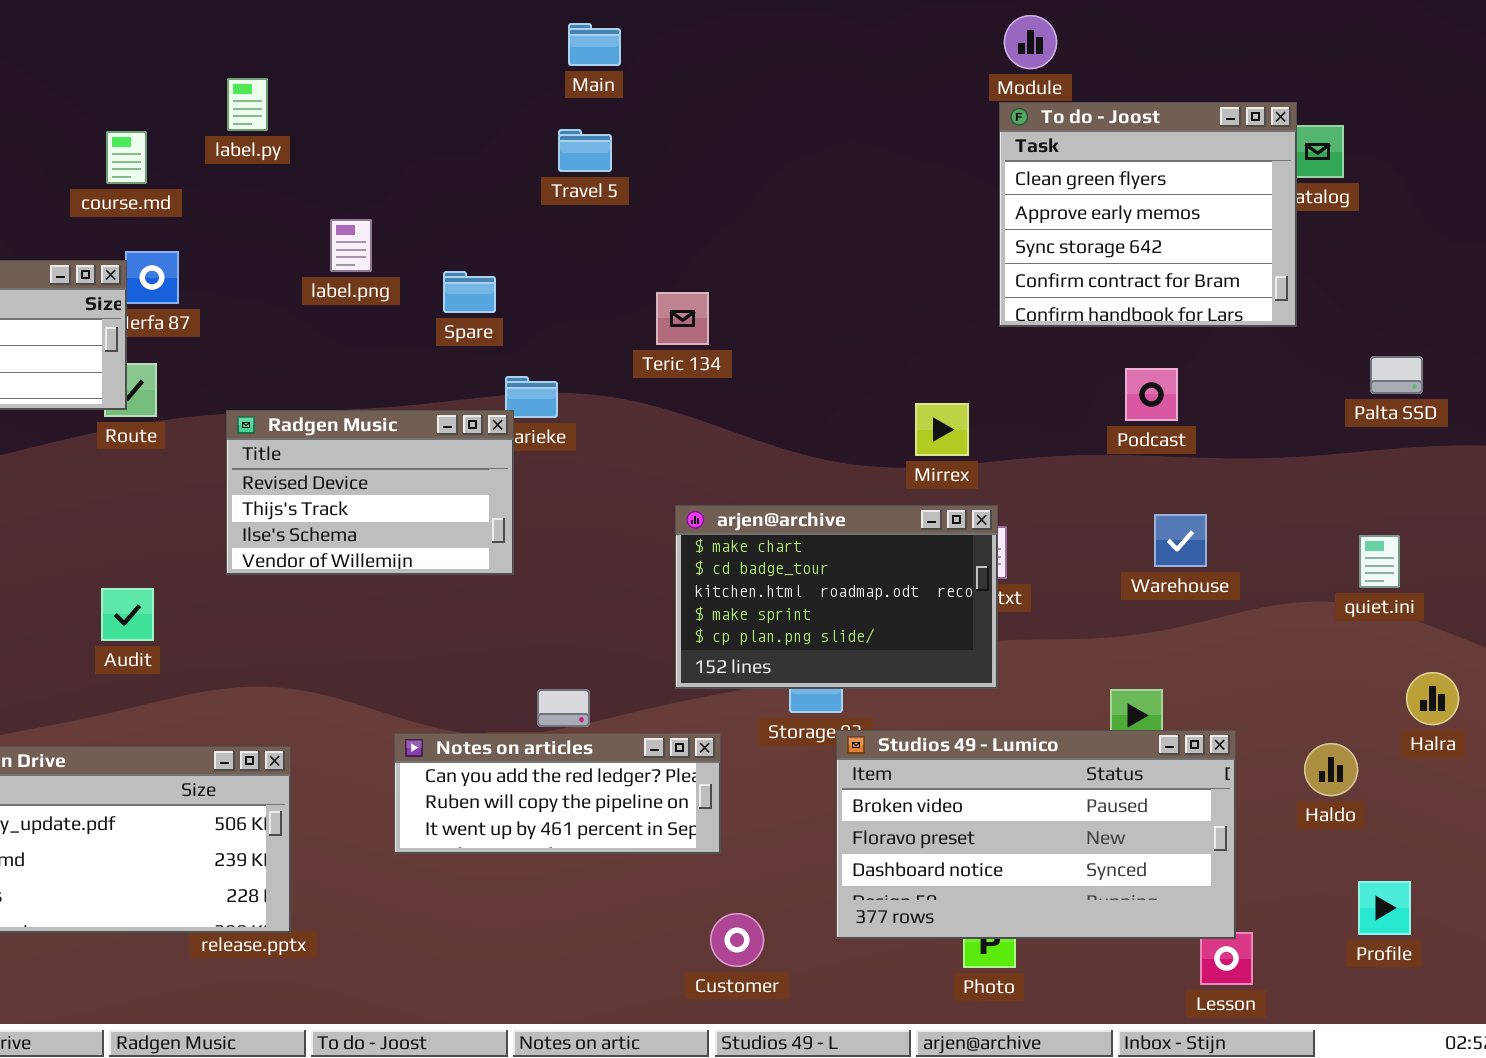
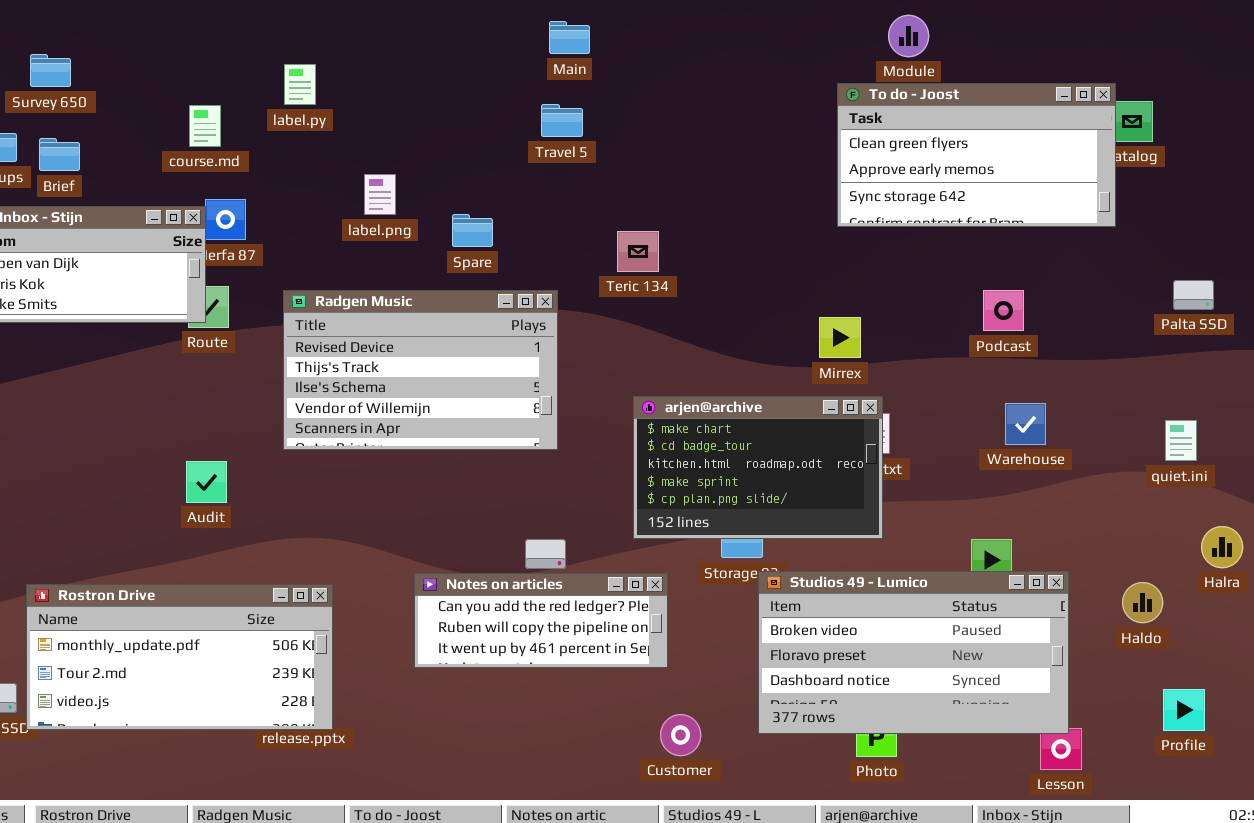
To do - Joost: [999,102,1297,327] -> [837,83,1116,227], resized
Radgen Music: [226,410,514,575] -> [283,290,558,450], resized

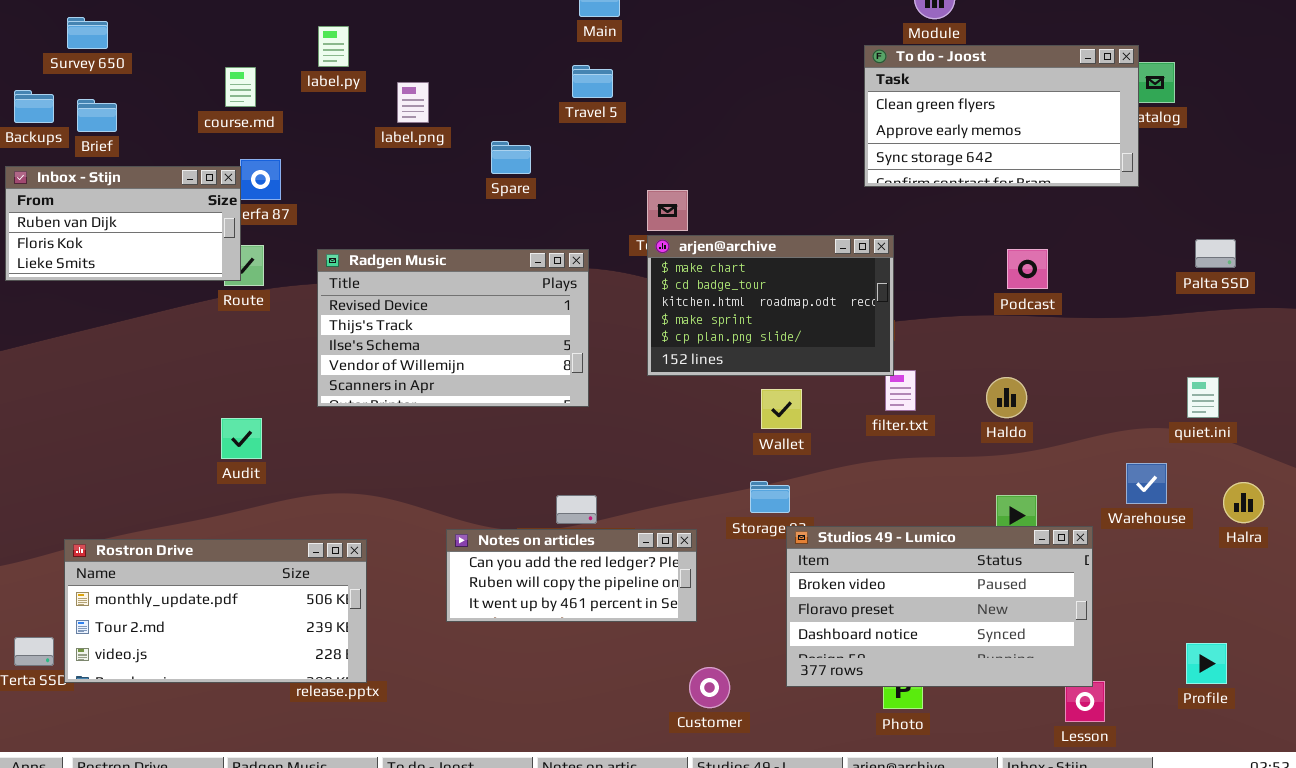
label.png: [364,174,396,215] -> [397,82,429,123], moved
Spare: [452,214,493,247] -> [491,141,531,174], moved
arjen@archive: [633,396,883,539] -> [647,235,894,376], moved
Warehouse: [1005,403,1046,445] -> [1126,463,1167,504], moved
Haldo: [1122,582,1163,623] -> [986,377,1027,418], moved

